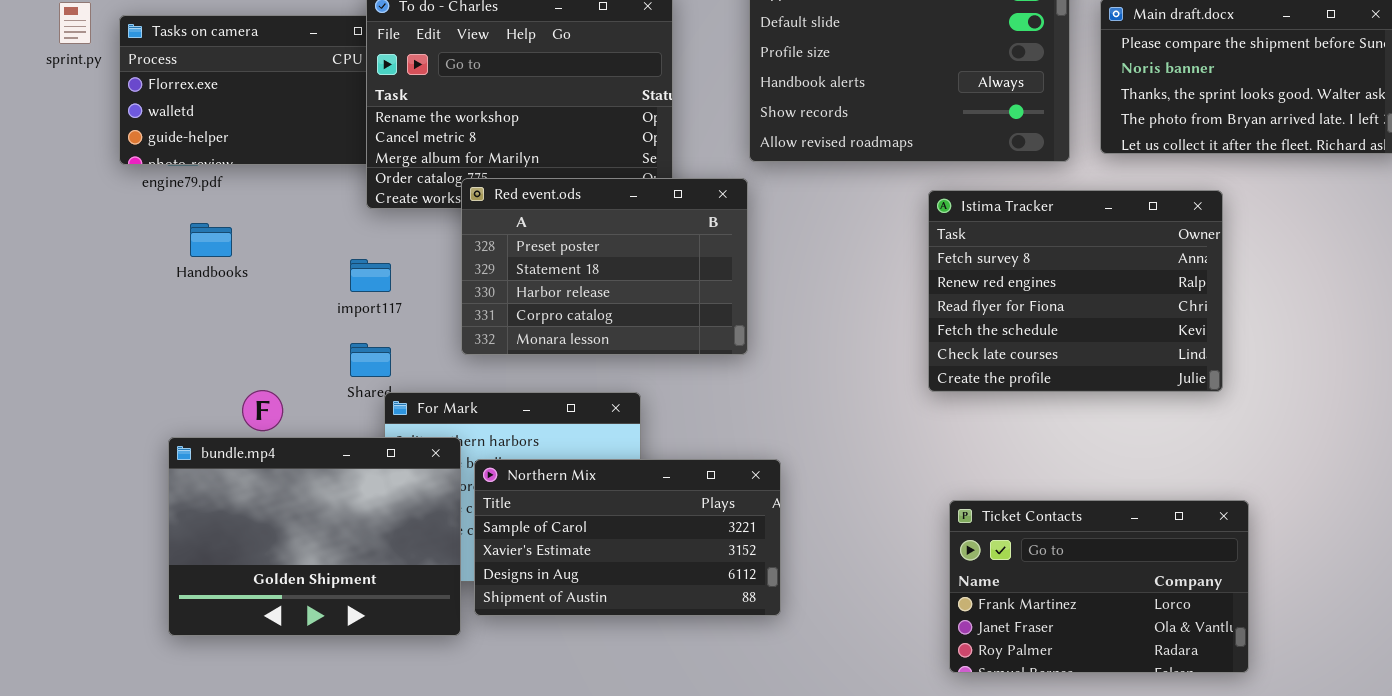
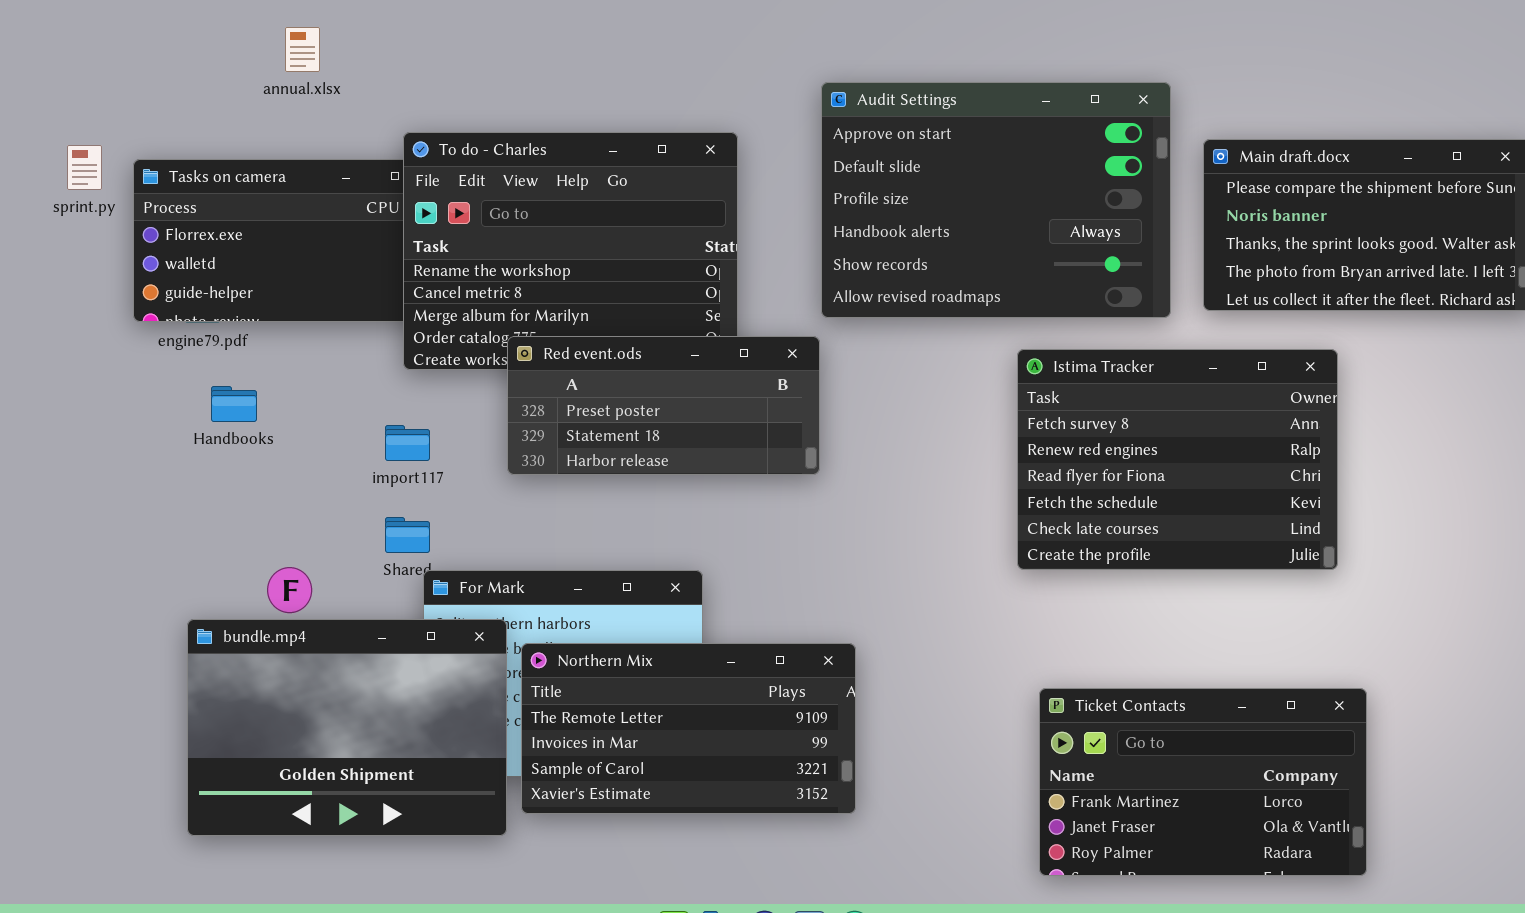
Red event.ods: [461,178,748,355] -> [507,336,820,475], resized
Northern Mix: [474,459,781,616] -> [521,643,856,814], scrolled up 2 rows

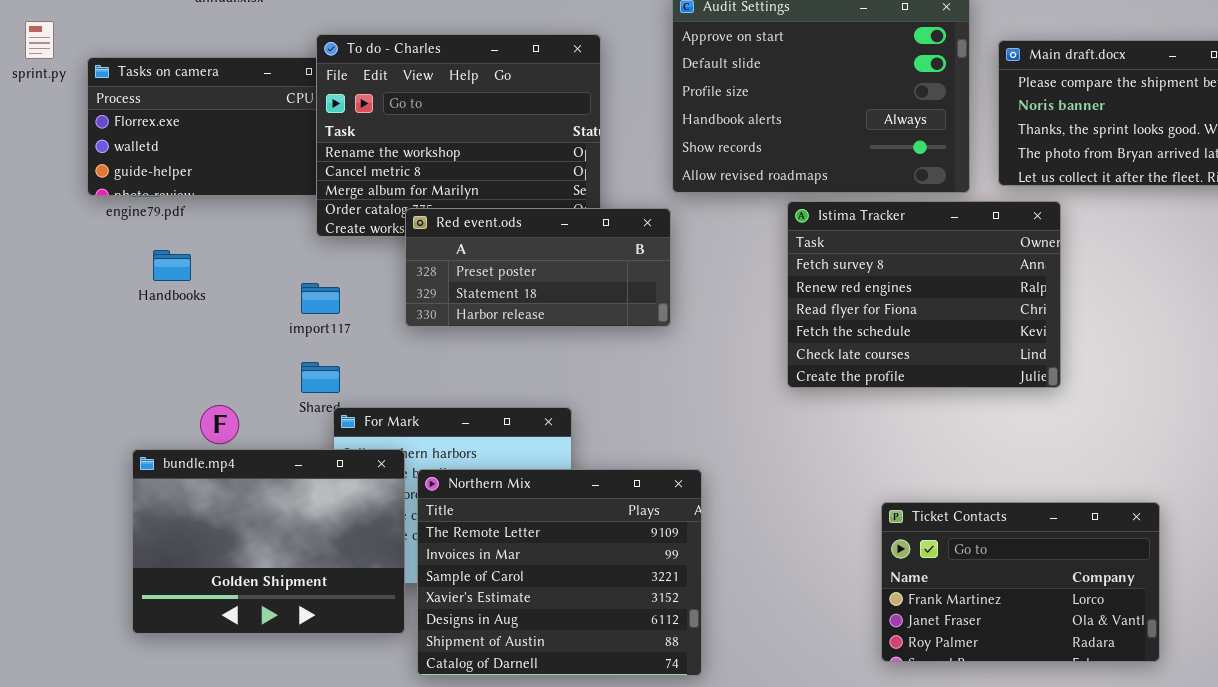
sprint.py: [67,145,102,190] -> [25,21,54,59], moved
Istima Tracker: [1017,349,1338,570] -> [787,201,1061,388], moved
Northern Mix: [521,643,856,814] -> [417,469,702,676], resized
Ticket Contacts: [1039,688,1367,876] -> [881,502,1160,662], moved

